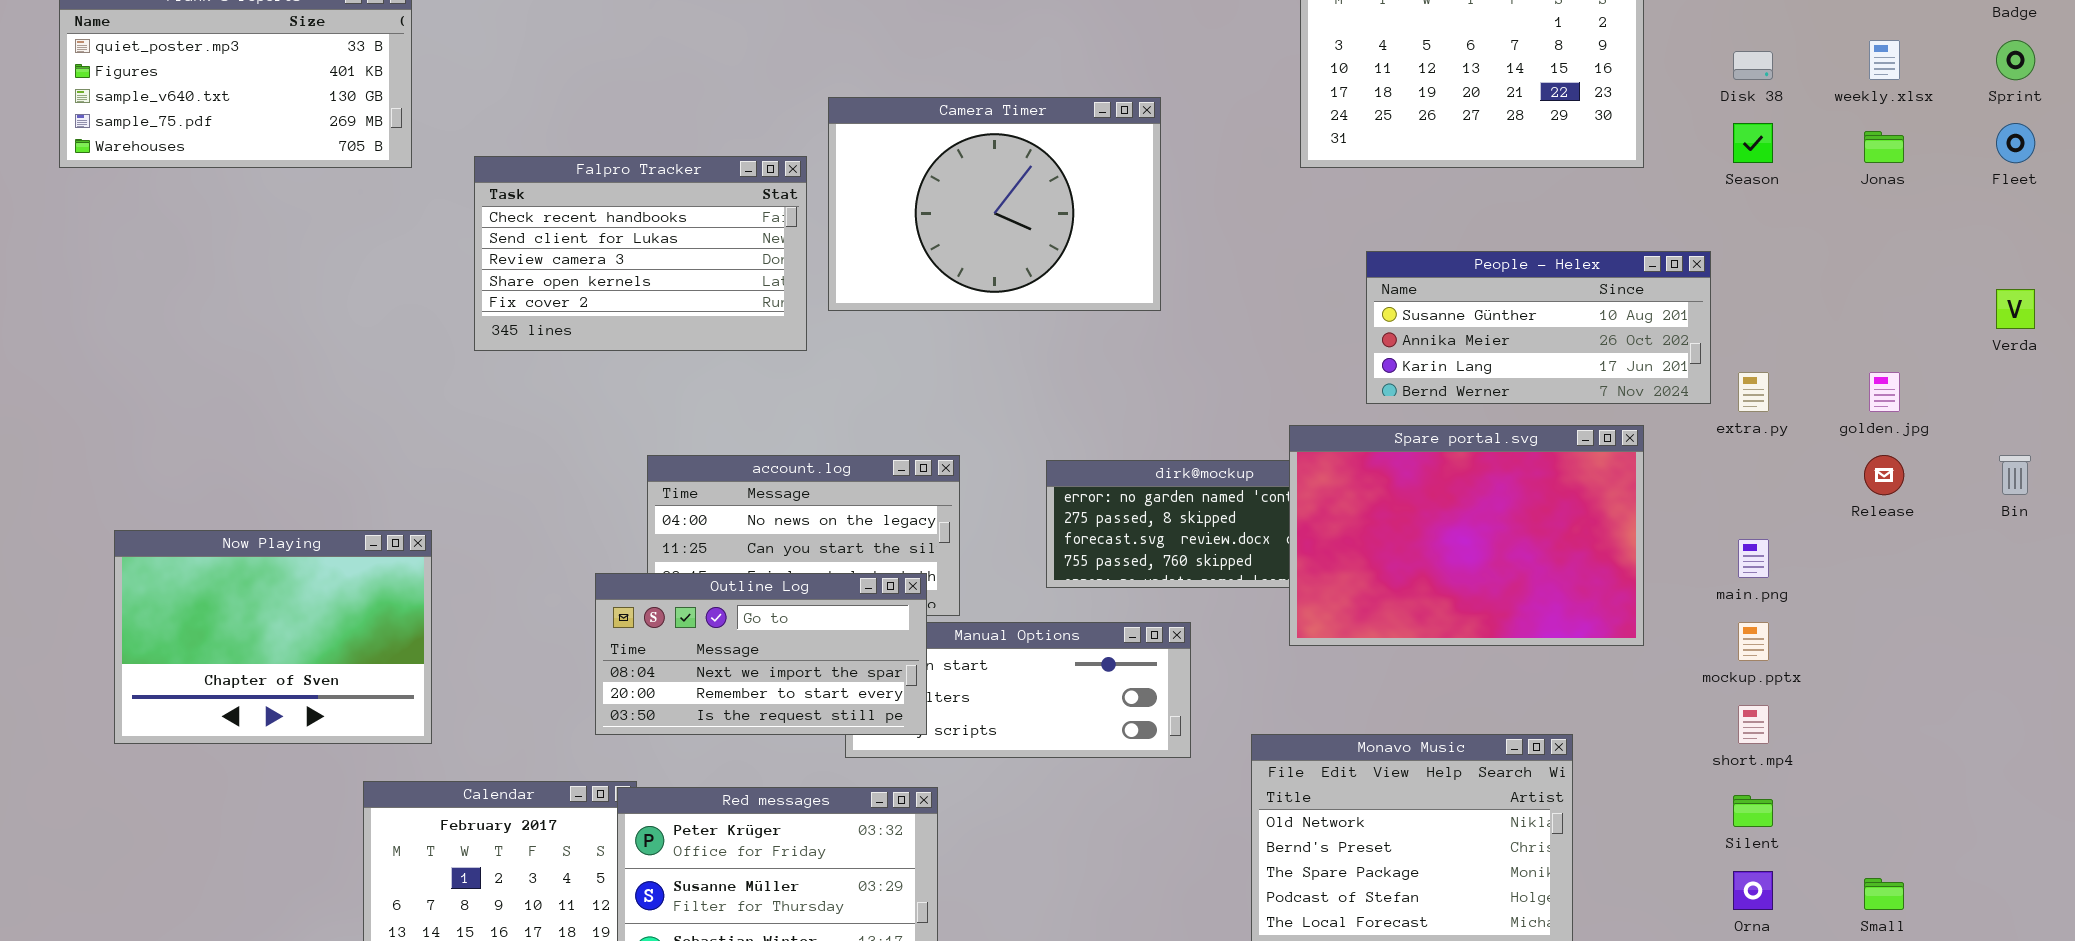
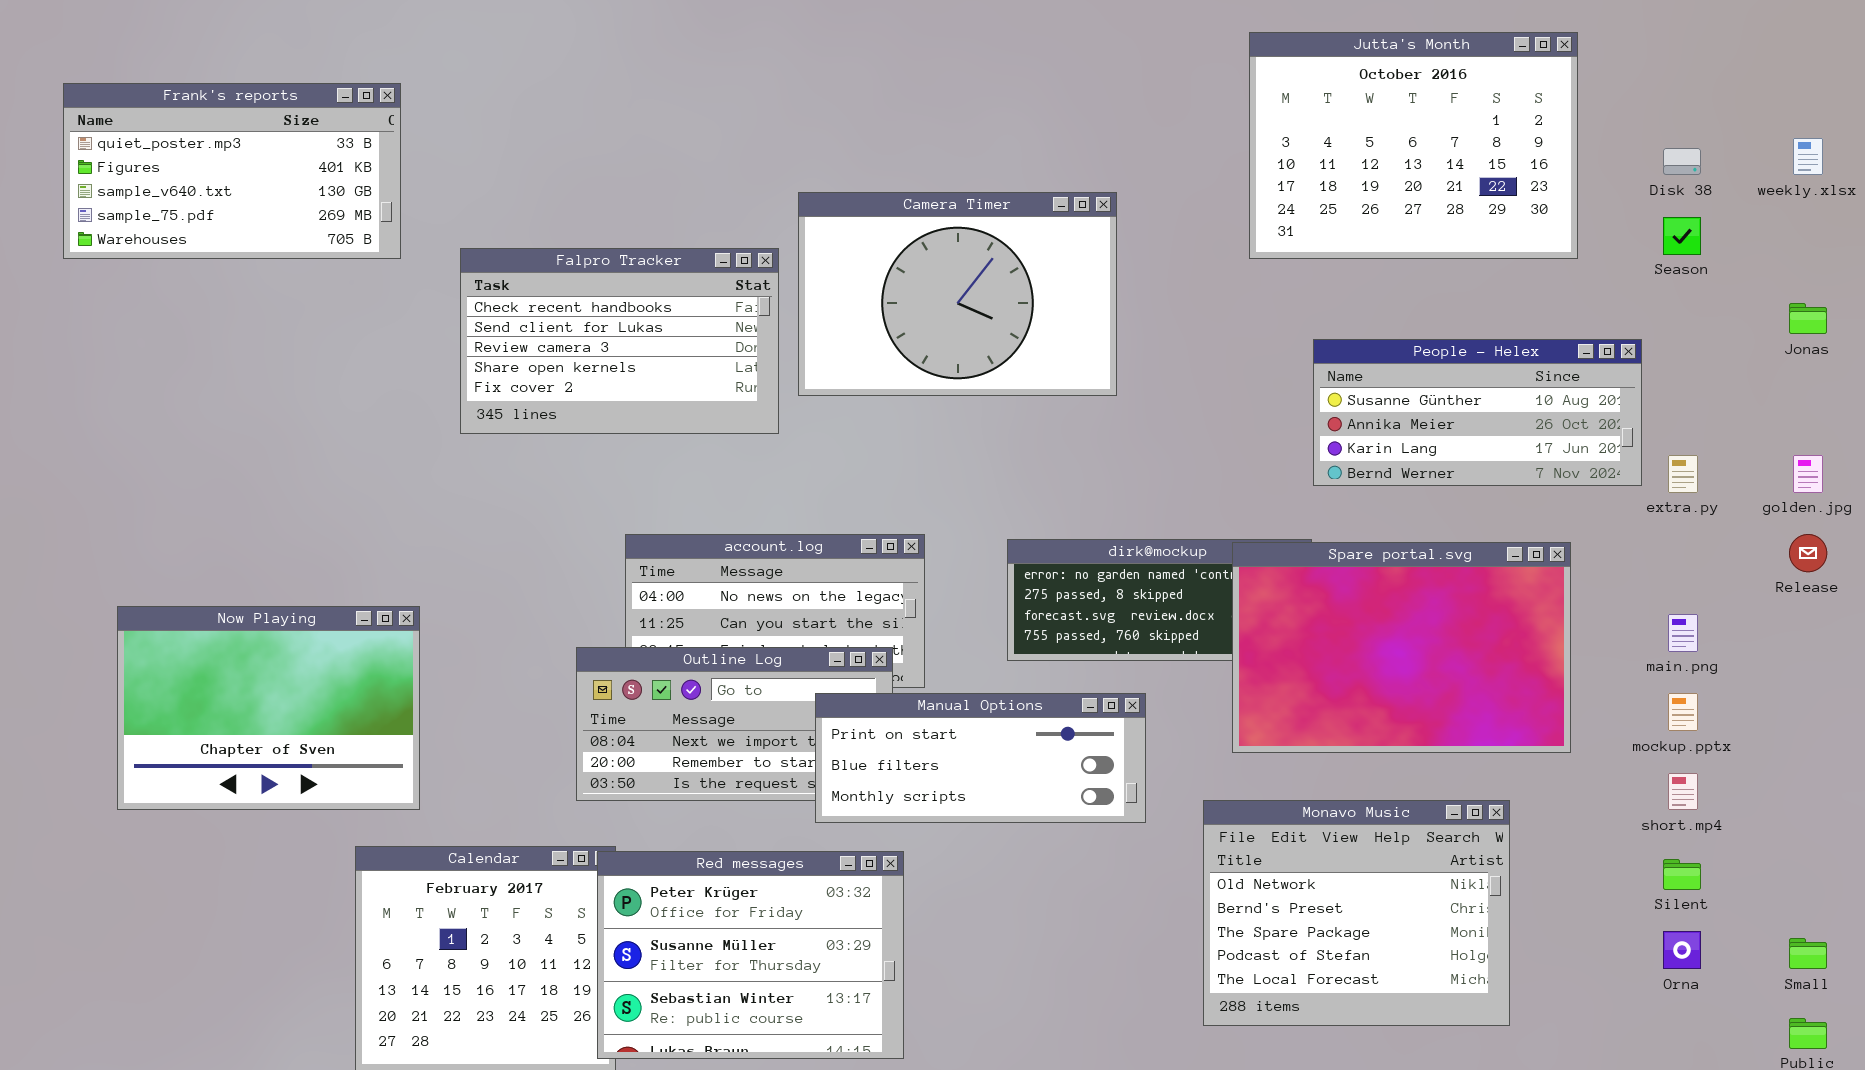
Jonas: [1864,131,1904,163] -> [1789,303,1827,334], moved
Spare portal.svg: [1289,425,1644,646] -> [1232,542,1571,753], moved
Manual Options: [845,622,1191,758] -> [815,693,1146,823], raised

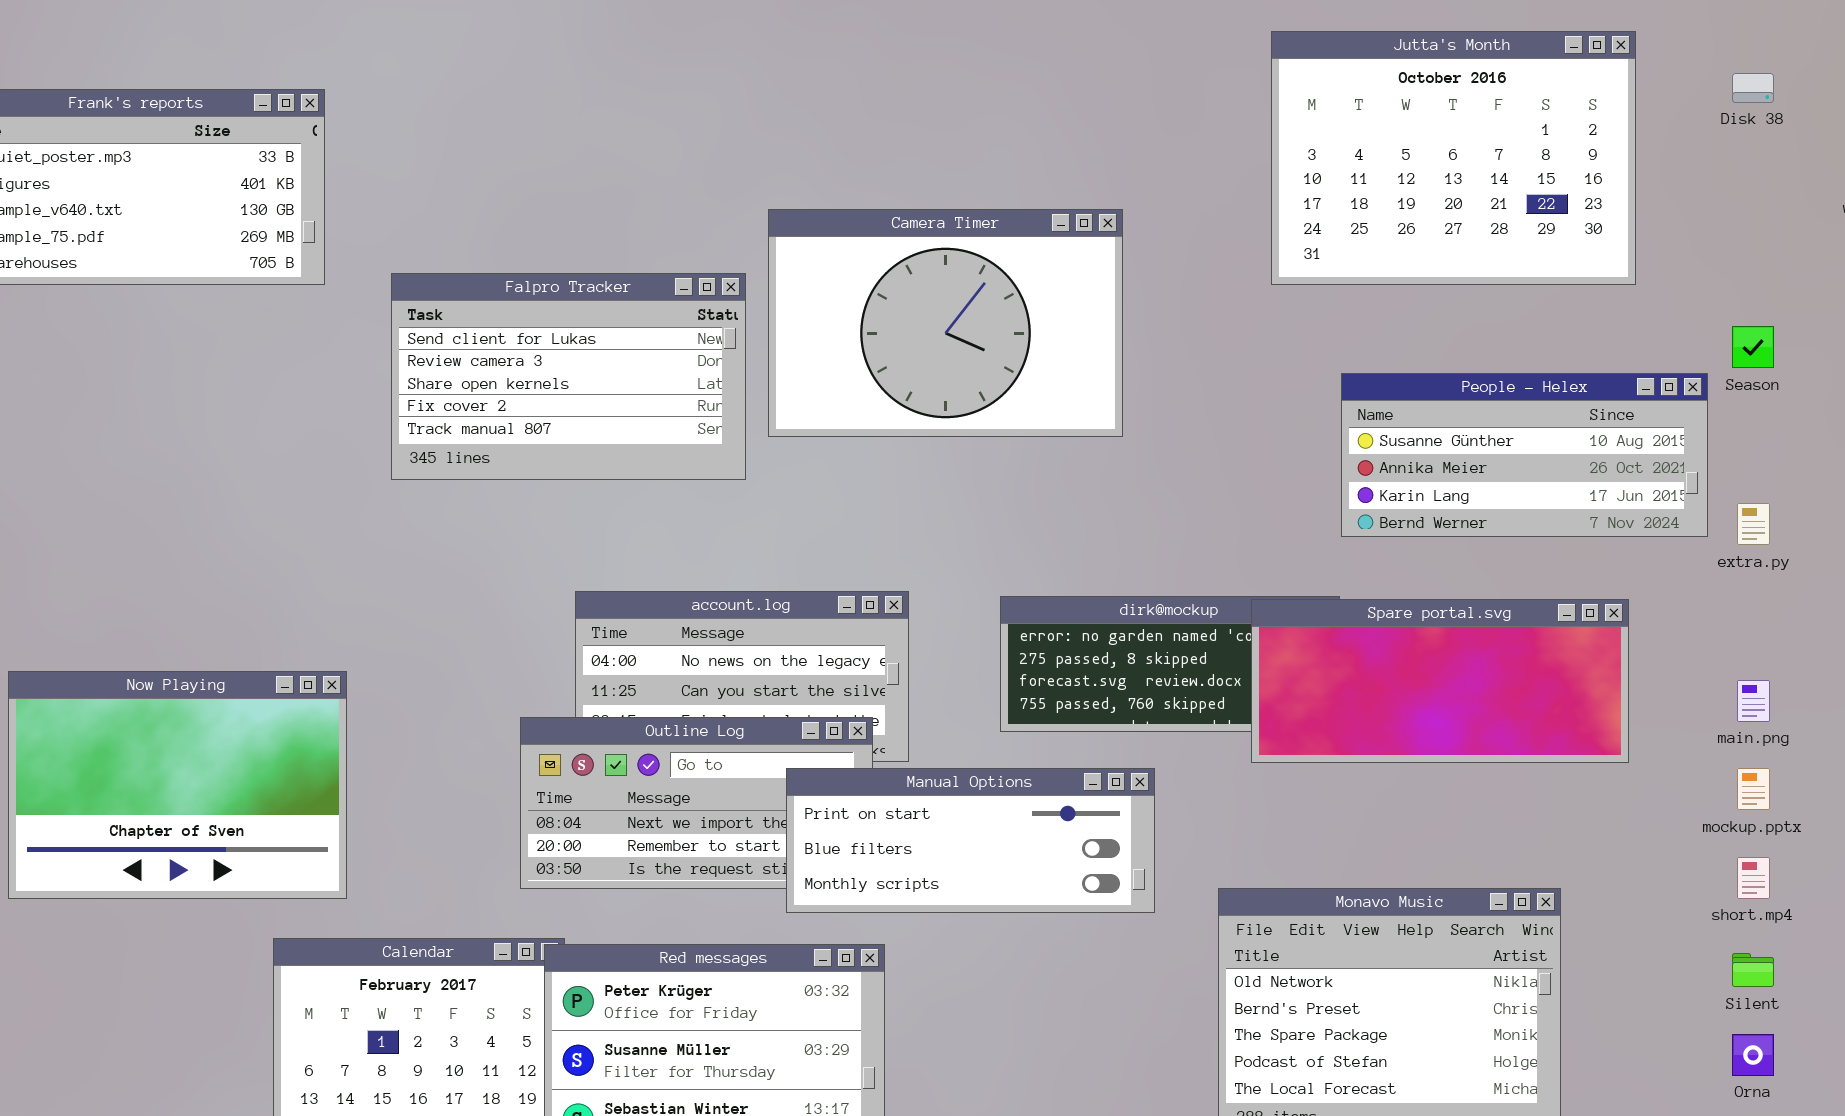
Disk 38: [1663,148,1701,175] -> [1732,73,1774,103], moved
Season: [1663,217,1701,255] -> [1732,326,1774,368], moved
Falpro Tracker: [460,248,779,434] -> [391,273,746,480], scrolled down 1 row
Spare portal.svg: [1232,542,1571,753] -> [1251,599,1629,763], resized

